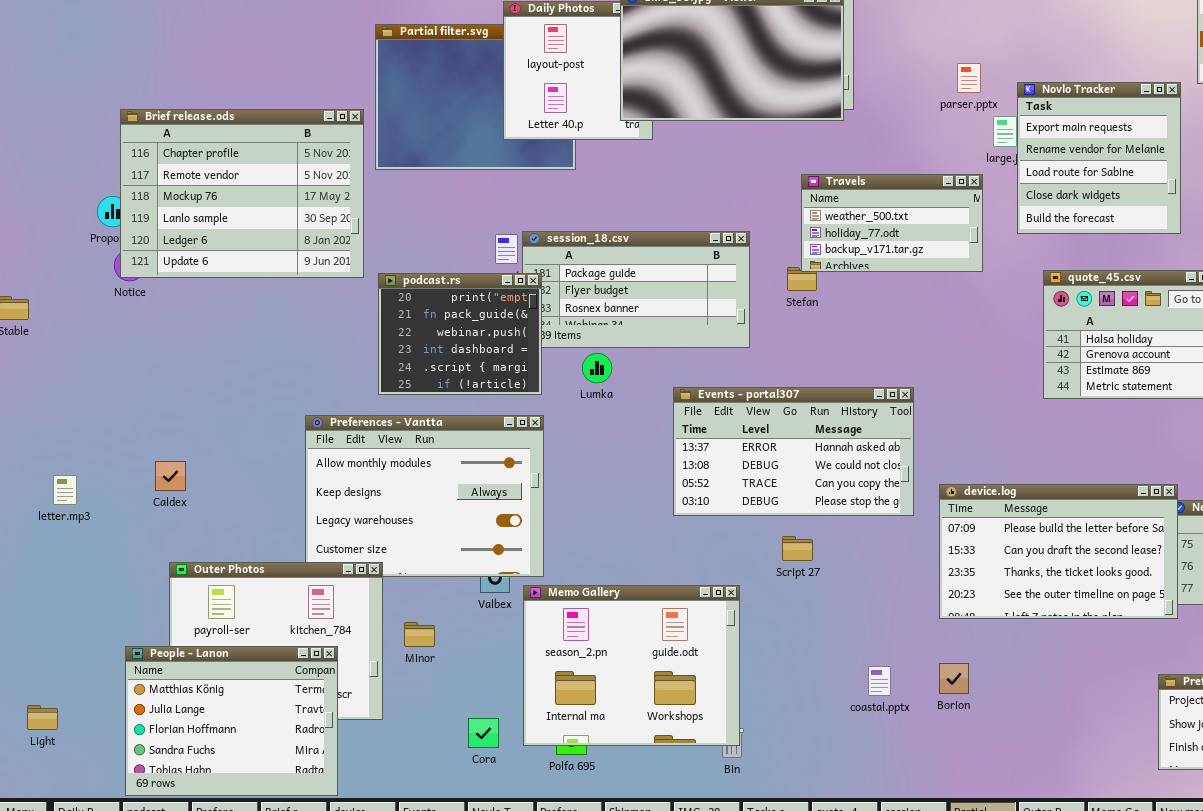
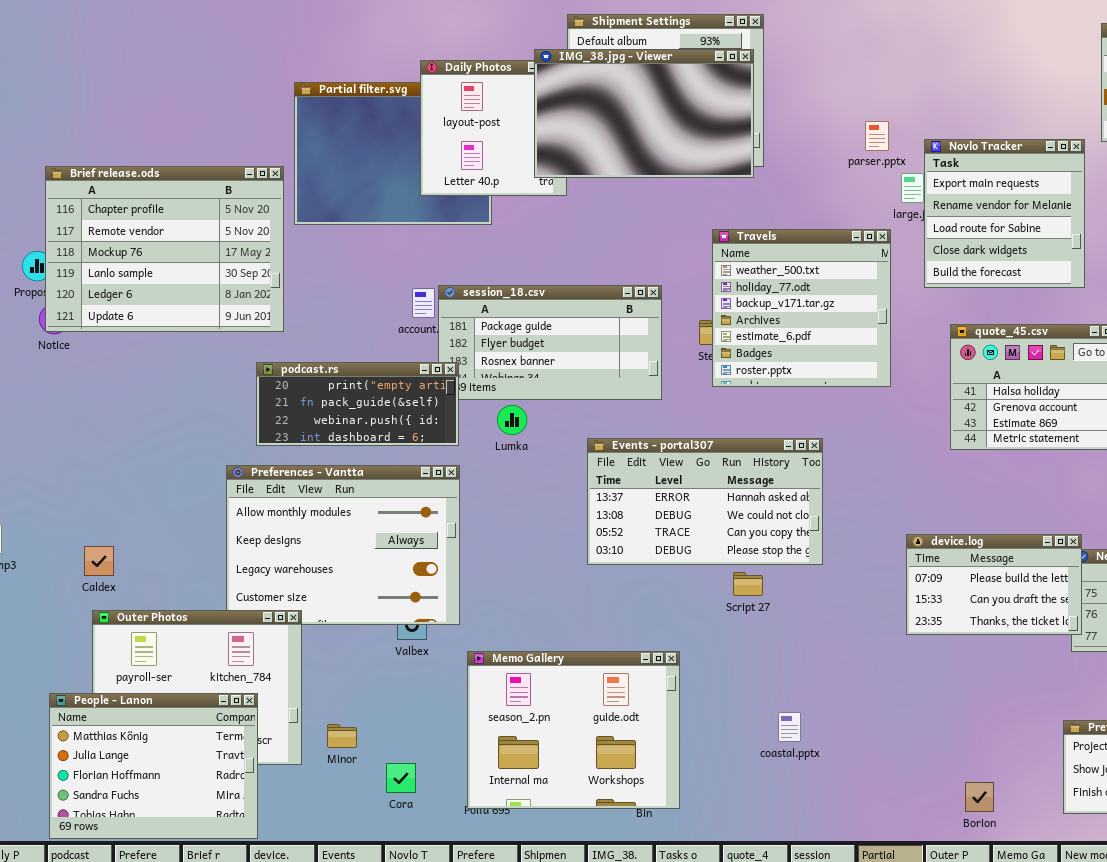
Travels: [801,174,983,272] -> [712,229,891,387], resized
podcast.rs: [378,273,542,395] -> [256,362,459,446], resized
Caldex: [155,461,186,491] -> [84,546,114,576], moved
device.log: [939,484,1178,619] -> [906,534,1082,635], resized
Script 27: [782,536,813,561] -> [733,572,763,596], moved
Memo Gallery: [523,585,740,746] -> [467,651,680,809], moved
Minor: [404,622,435,647] -> [327,724,357,748], moved
Borion: [939,663,969,694] -> [965,782,994,812], moved

